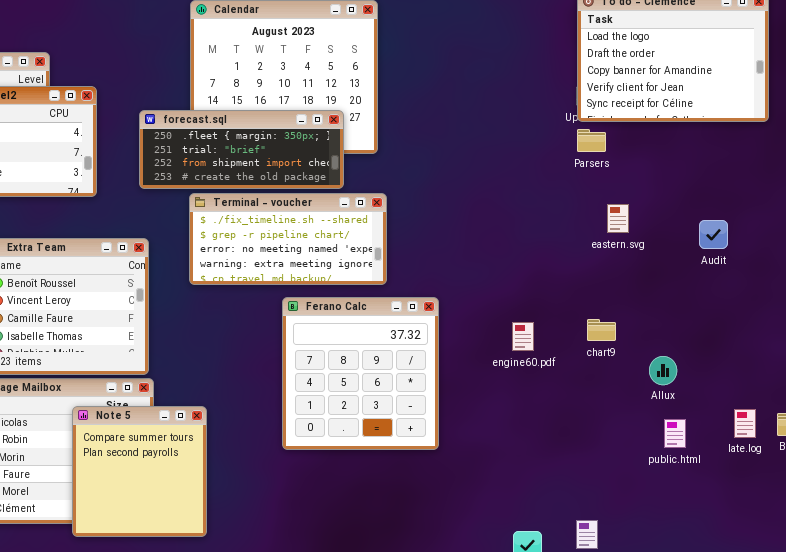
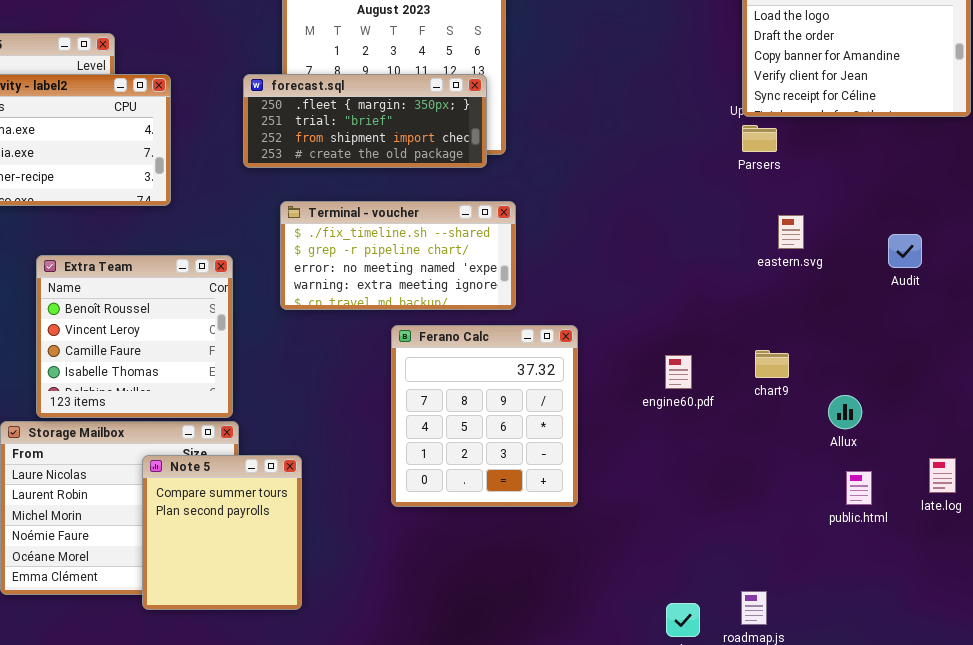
forecast.sql: [139,110,344,189] -> [243,74,487,168], moved

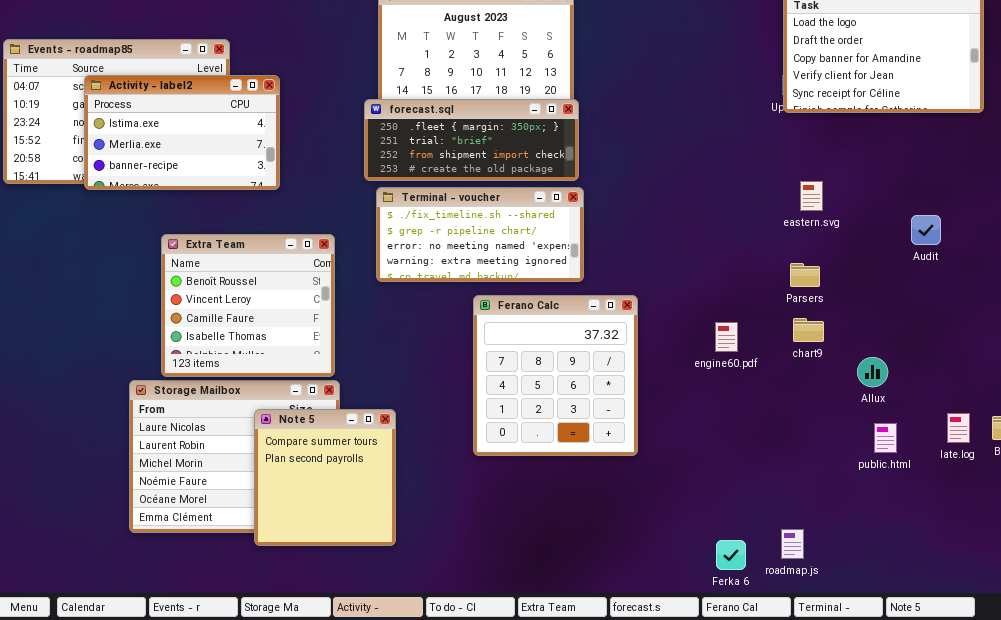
forecast.sql: [243,74,487,168] -> [364,99,579,181], moved
Parsers: [742,125,777,152] -> [790,263,820,287], moved
eastern.svg: [778,215,804,249] -> [800,181,823,211], moved

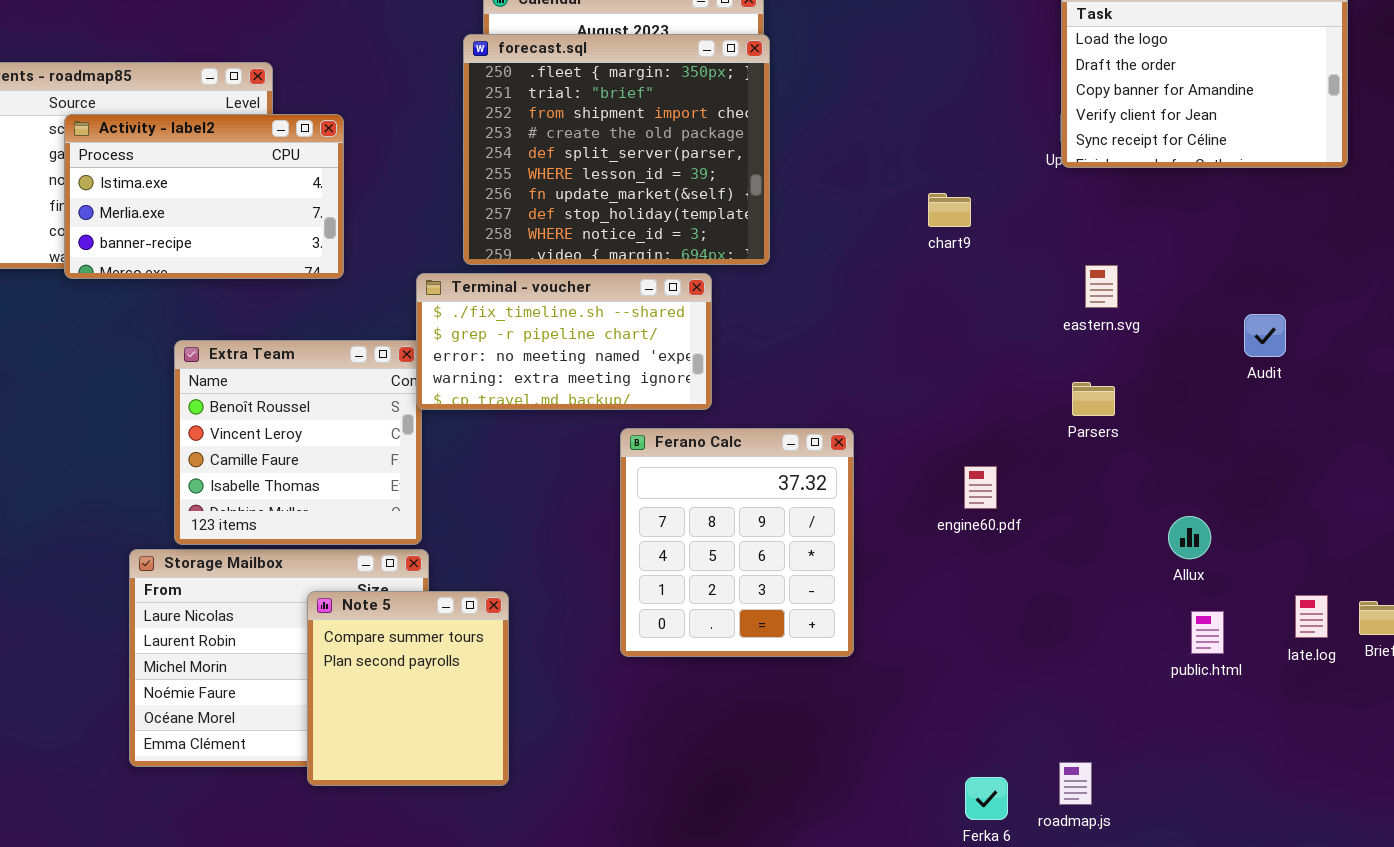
forecast.sql: [364,99,579,181] -> [463,34,770,265], resized
Terminal - voucher: [376,187,584,282] -> [416,273,712,410], moved
chart9: [793,318,824,342] -> [928,193,971,227], moved

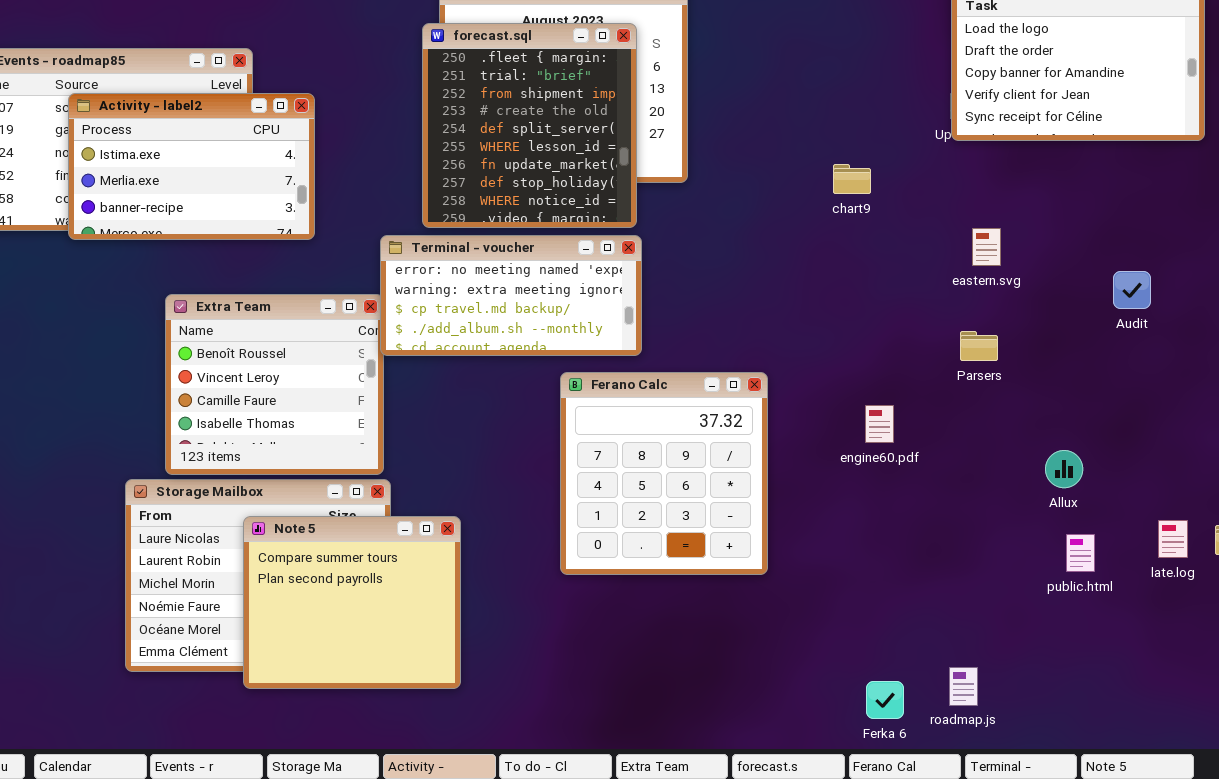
forecast.sql: [463,34,770,265] -> [422,23,637,228], resized
Terminal - voucher: [416,273,712,410] -> [380,235,642,356], scrolled down 2 rows
Note 5: [307,591,509,786] -> [243,516,461,689], resized

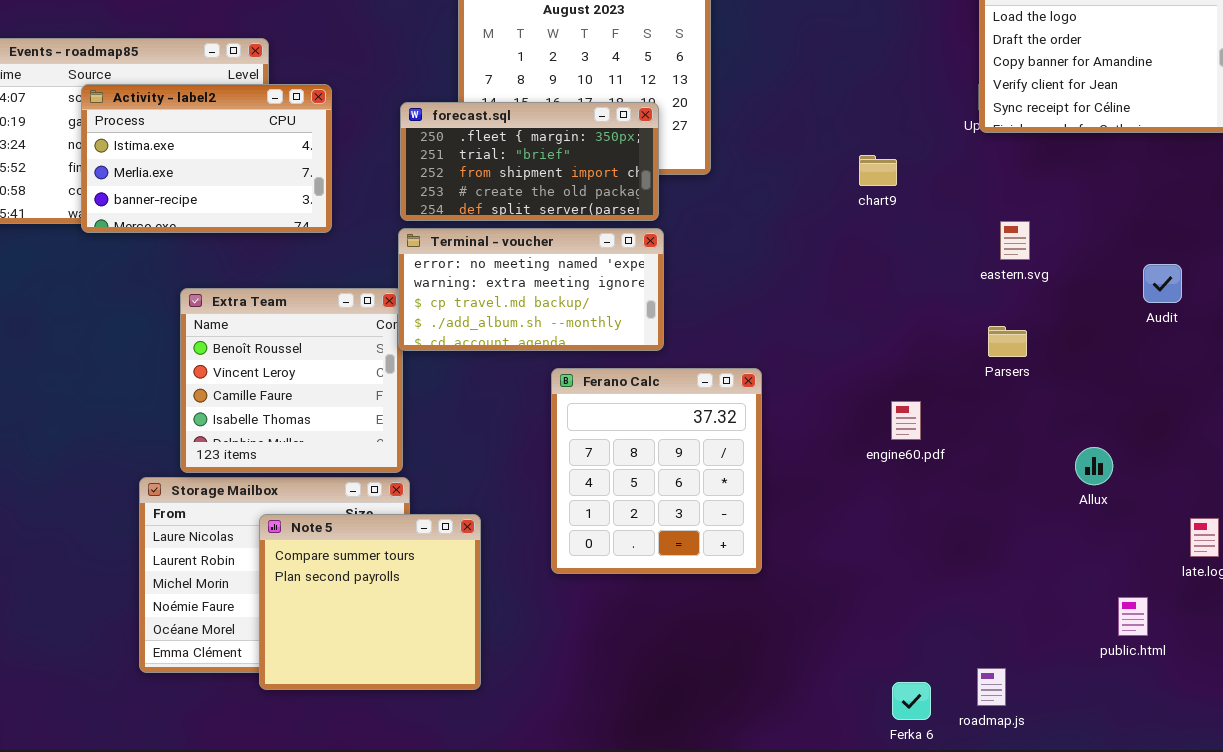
forecast.sql: [422,23,637,228] -> [400,102,659,221], resized
Ferano Calc: [560,372,768,575] -> [551,368,762,574], moved
public.html: [1066,534,1095,572] -> [1118,597,1148,636], moved

